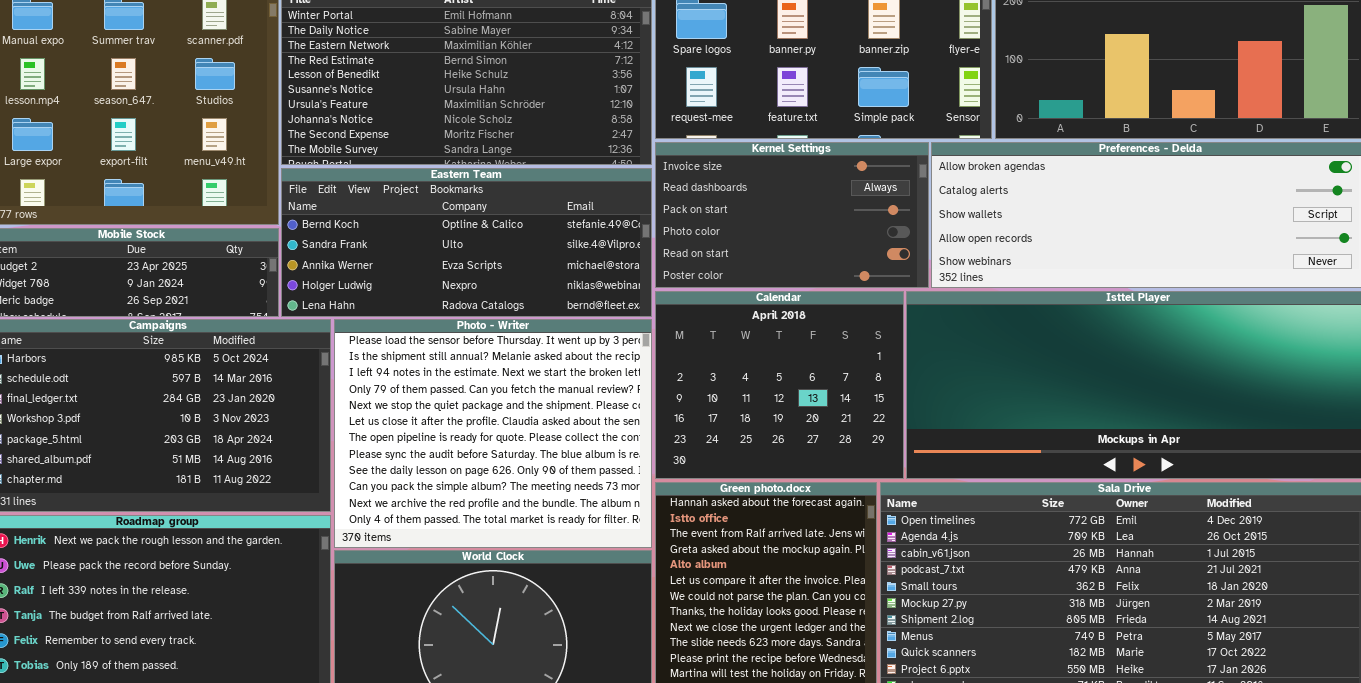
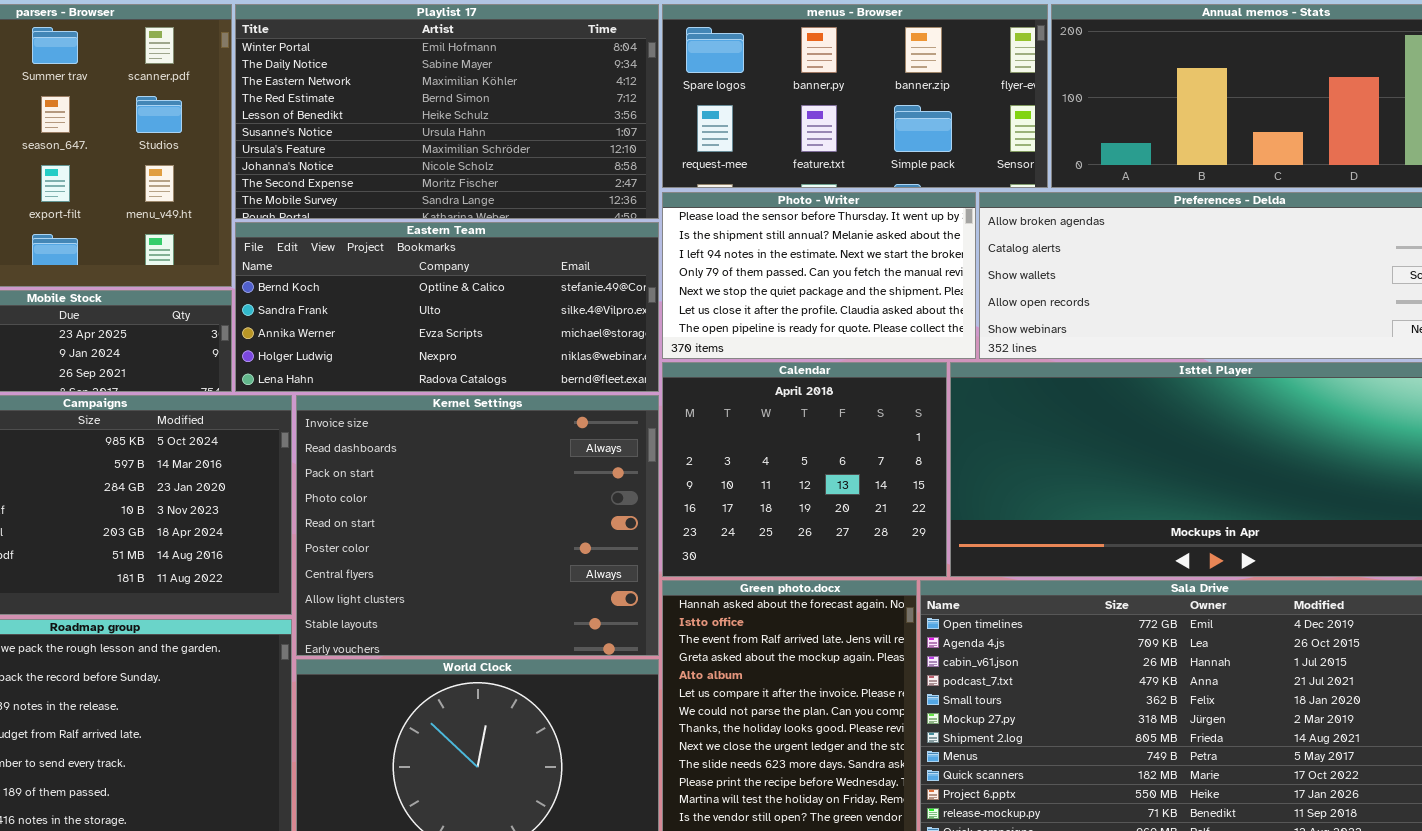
Kernel Settings: [655,142,929,288] -> [296,395,659,656], moved, resized
Photo - Writer: [334,319,652,548] -> [662,192,976,359], moved, resized

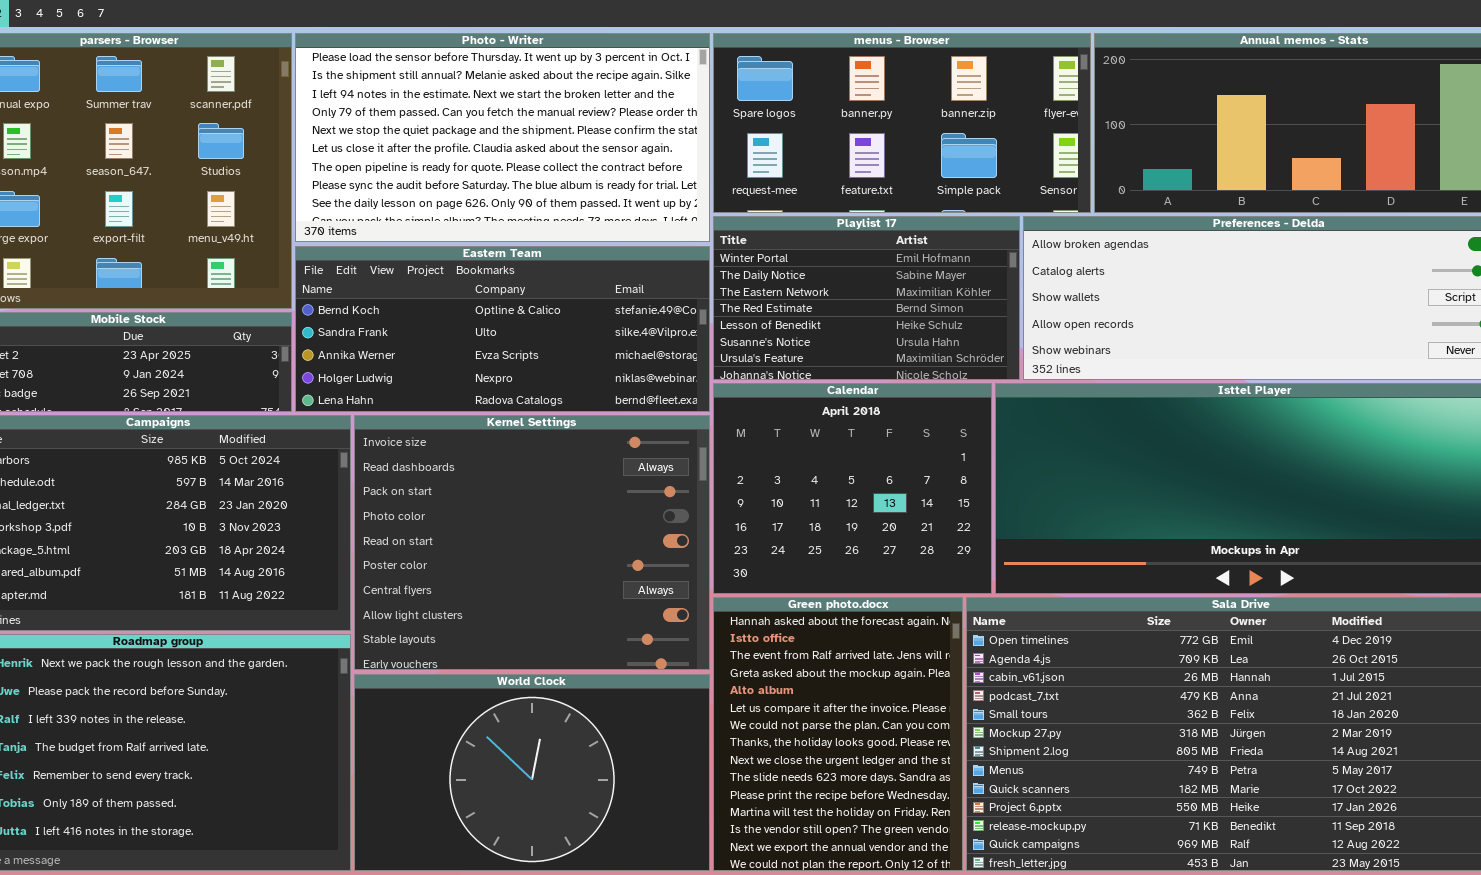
Playlist 17: [235,4,659,219] -> [713,216,1020,380], moved, resized
Photo - Writer: [662,192,976,359] -> [295,33,710,242], moved, resized

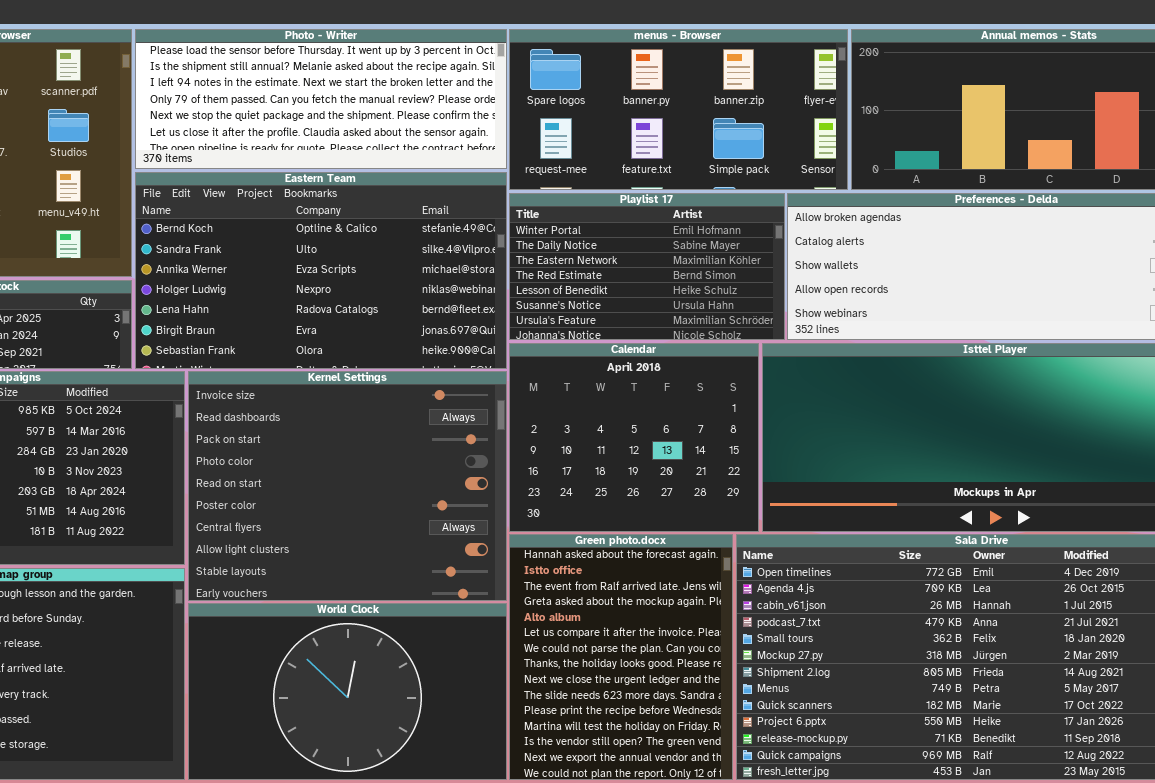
Photo - Writer: [295,33,710,242] -> [135,29,507,169], resized
Eastern Team: [295,246,710,412] -> [135,172,507,369], resized

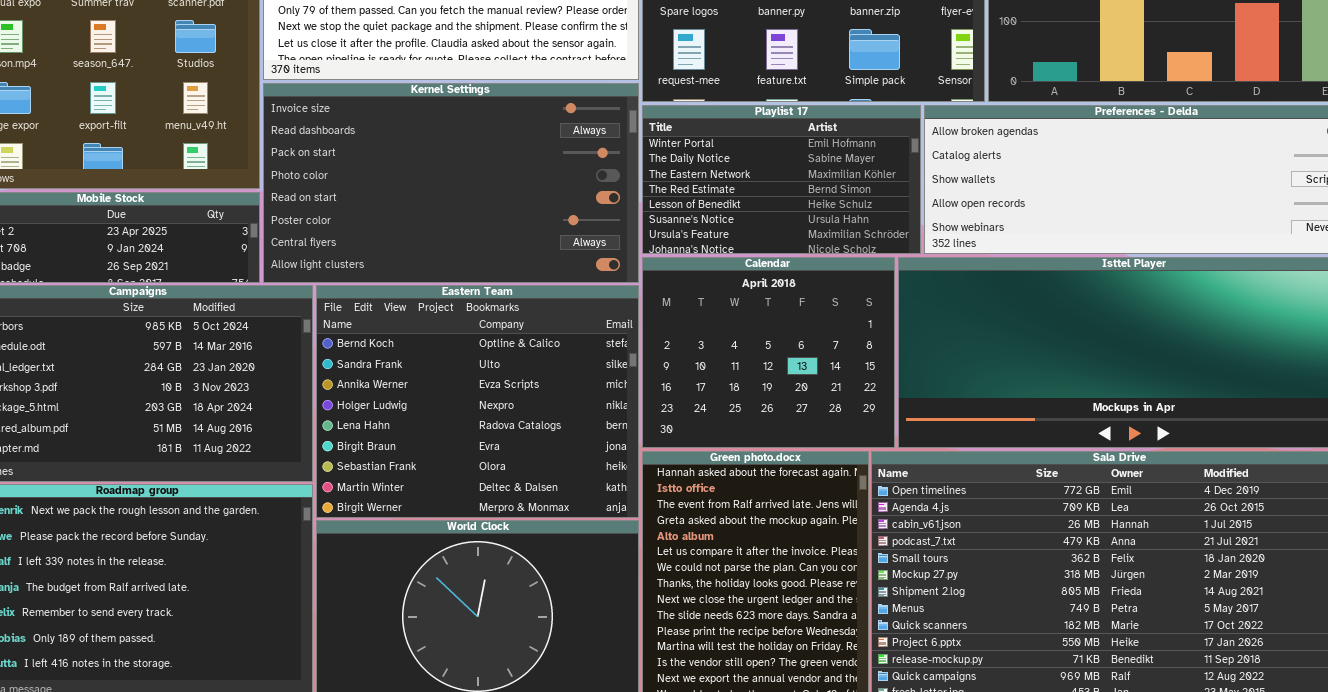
Eastern Team: [135,172,507,369] -> [316,285,639,518], moved, resized
Kernel Settings: [188,371,507,601] -> [263,83,639,283], moved, resized

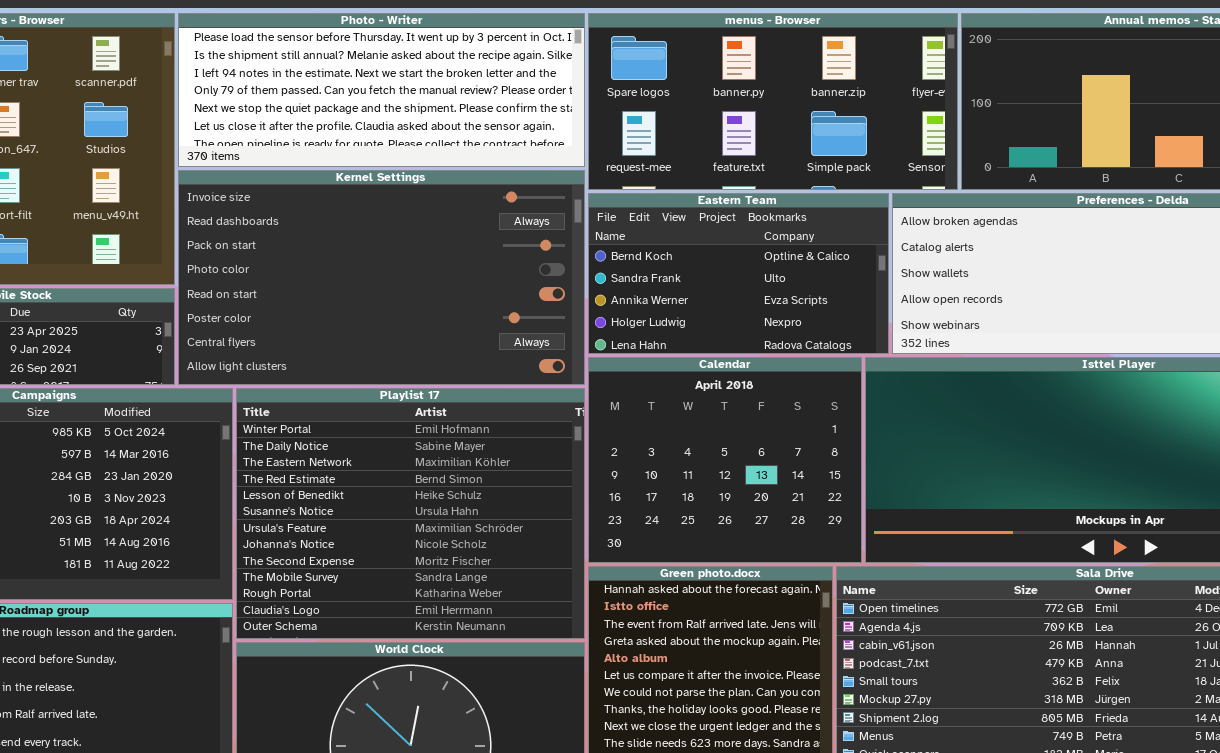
Playlist 17: [642,105,921,254] -> [236,388,585,639], moved, resized
Eastern Team: [316,285,639,518] -> [588,193,889,354], moved, resized

